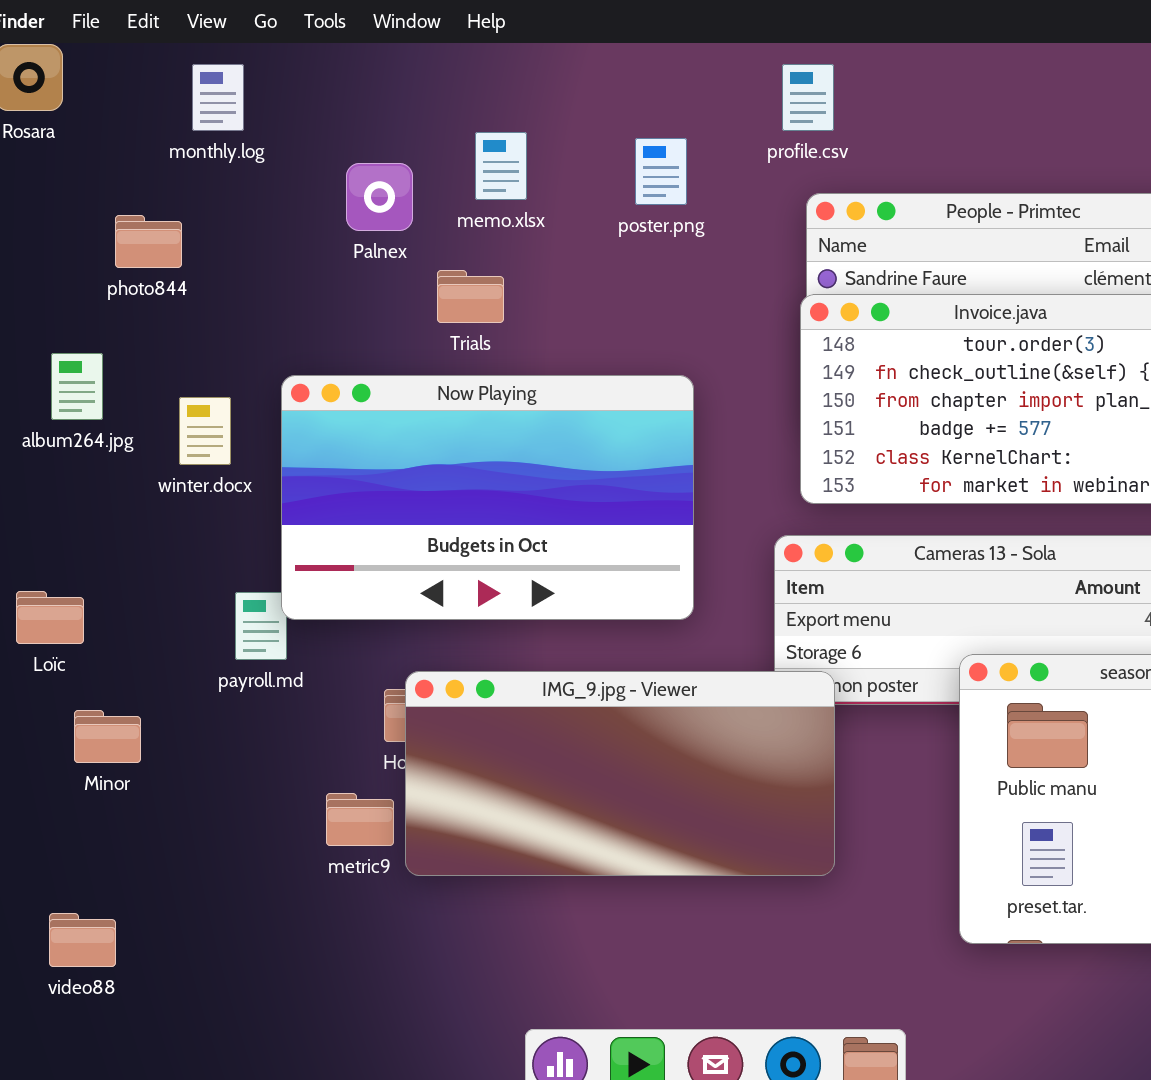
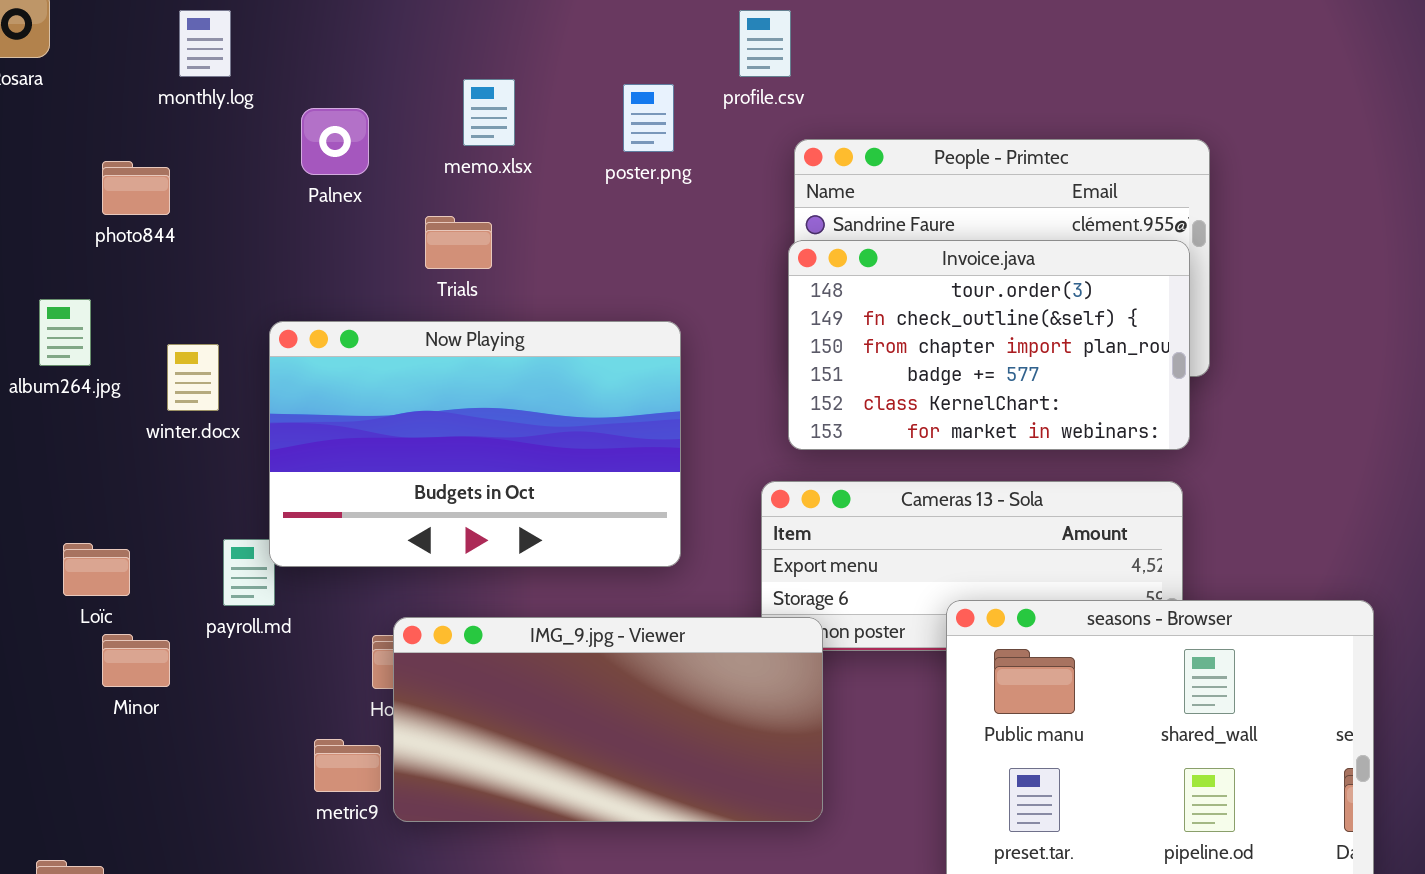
profile.csv: [782,64,834,131] -> [739,10,791,77], moved
Palnex: [346,163,413,231] -> [301,108,369,175], moved
Loïc: [16,591,84,644] -> [63,543,130,596], moved
Minor: [74,710,141,763] -> [102,634,170,687], moved

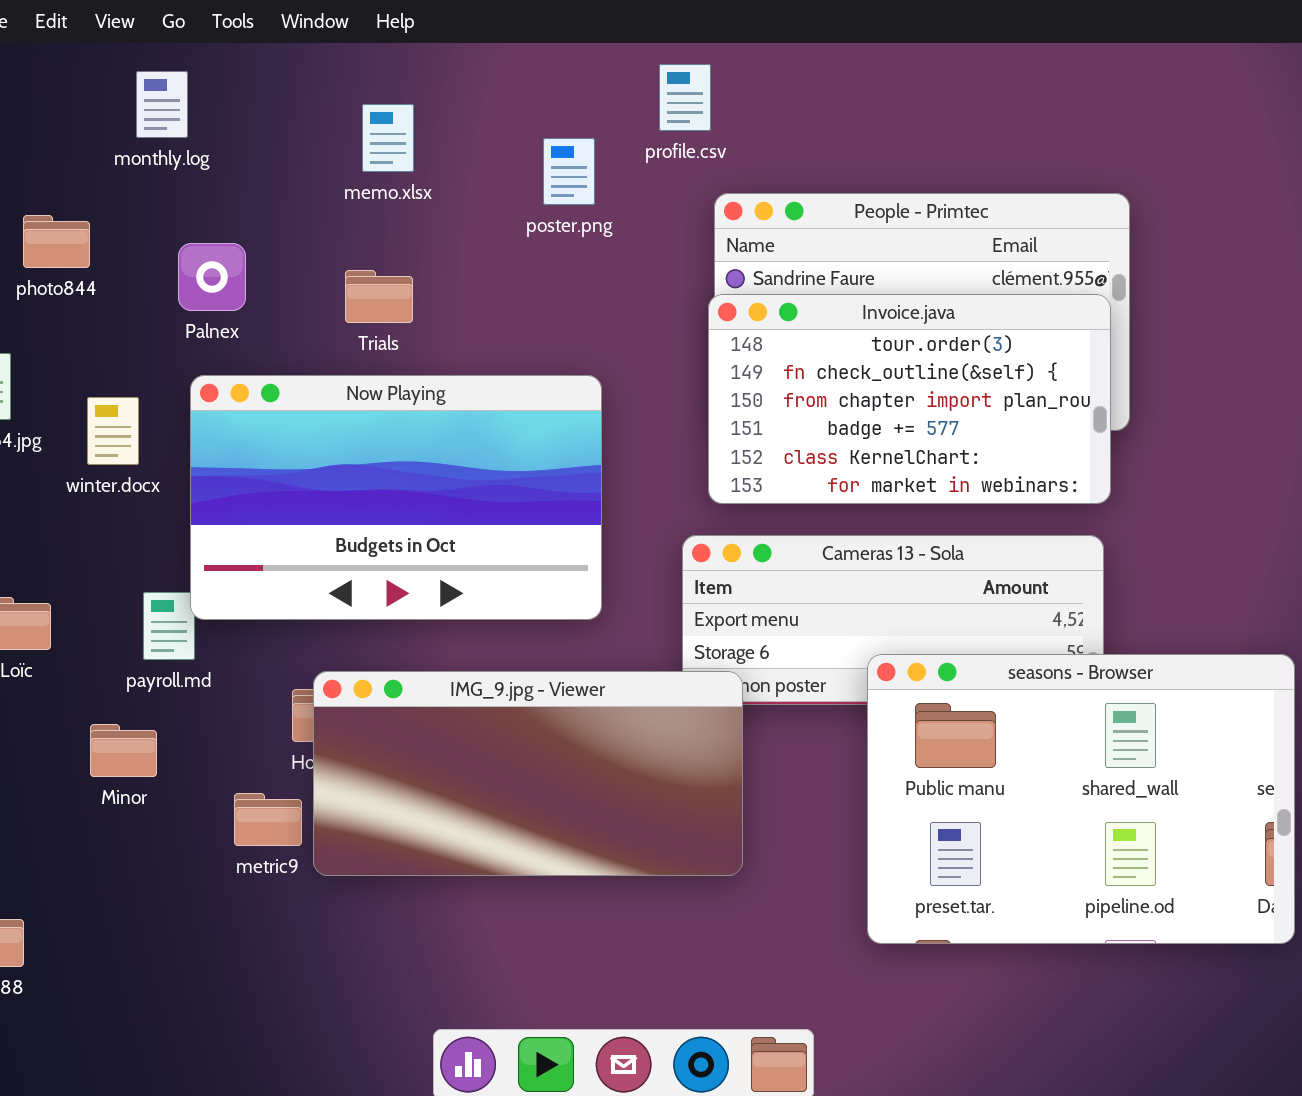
monthly.log: [179,10,231,77] -> [136,71,188,138], moved
memo.xlsx: [463,79,515,146] -> [362,104,414,172], moved
Palnex: [301,108,369,175] -> [178,243,246,311], moved
Minor: [102,634,170,687] -> [90,724,157,777], moved

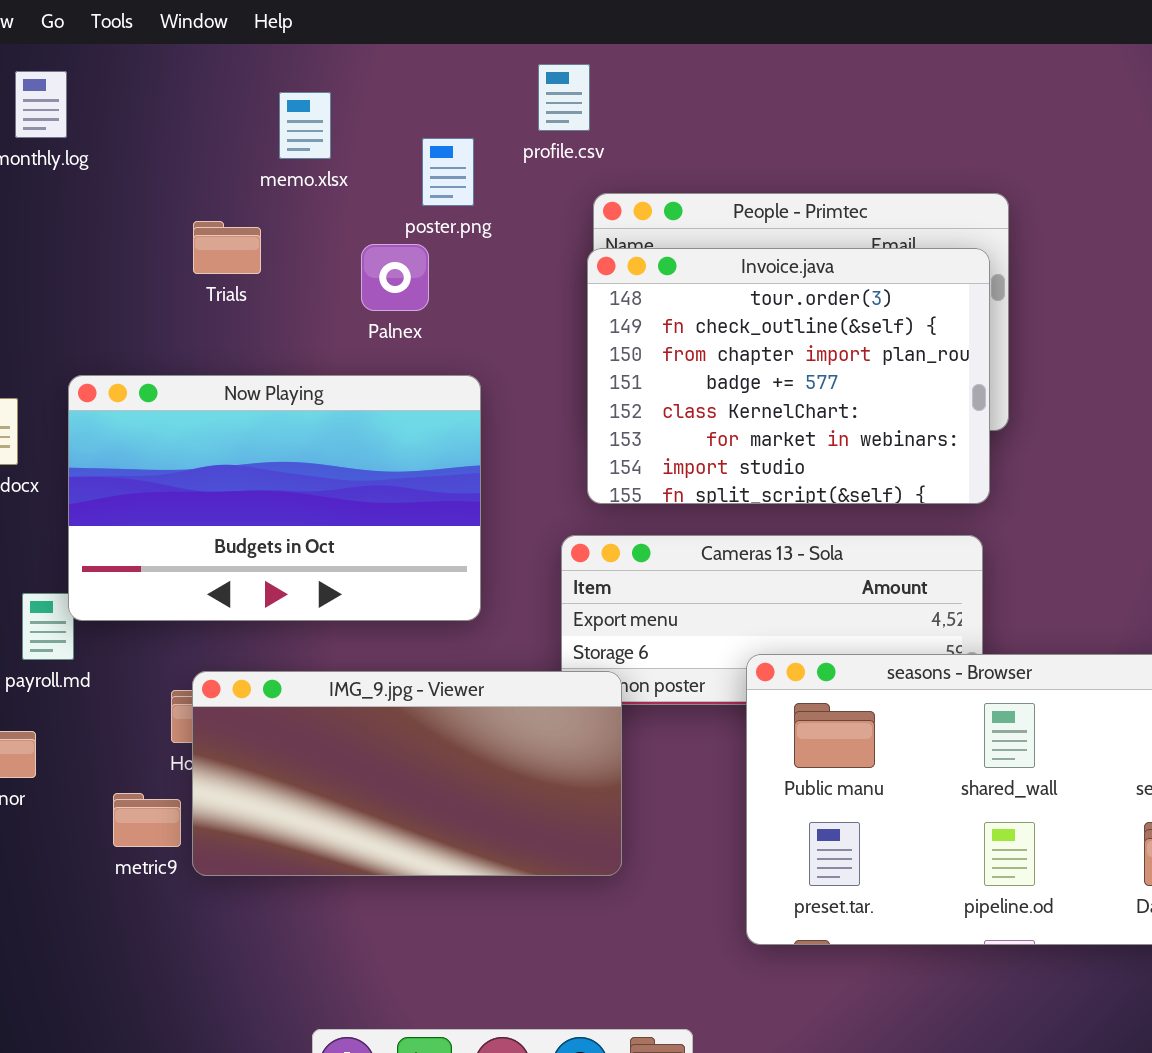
memo.xlsx: [362,104,414,172] -> [279,92,331,159], moved
Palnex: [178,243,246,311] -> [361,244,429,311], moved
Trials: [345,270,413,323] -> [193,221,261,274], moved
Invoice.java: [708,294,1111,504] -> [587,248,990,504], resized

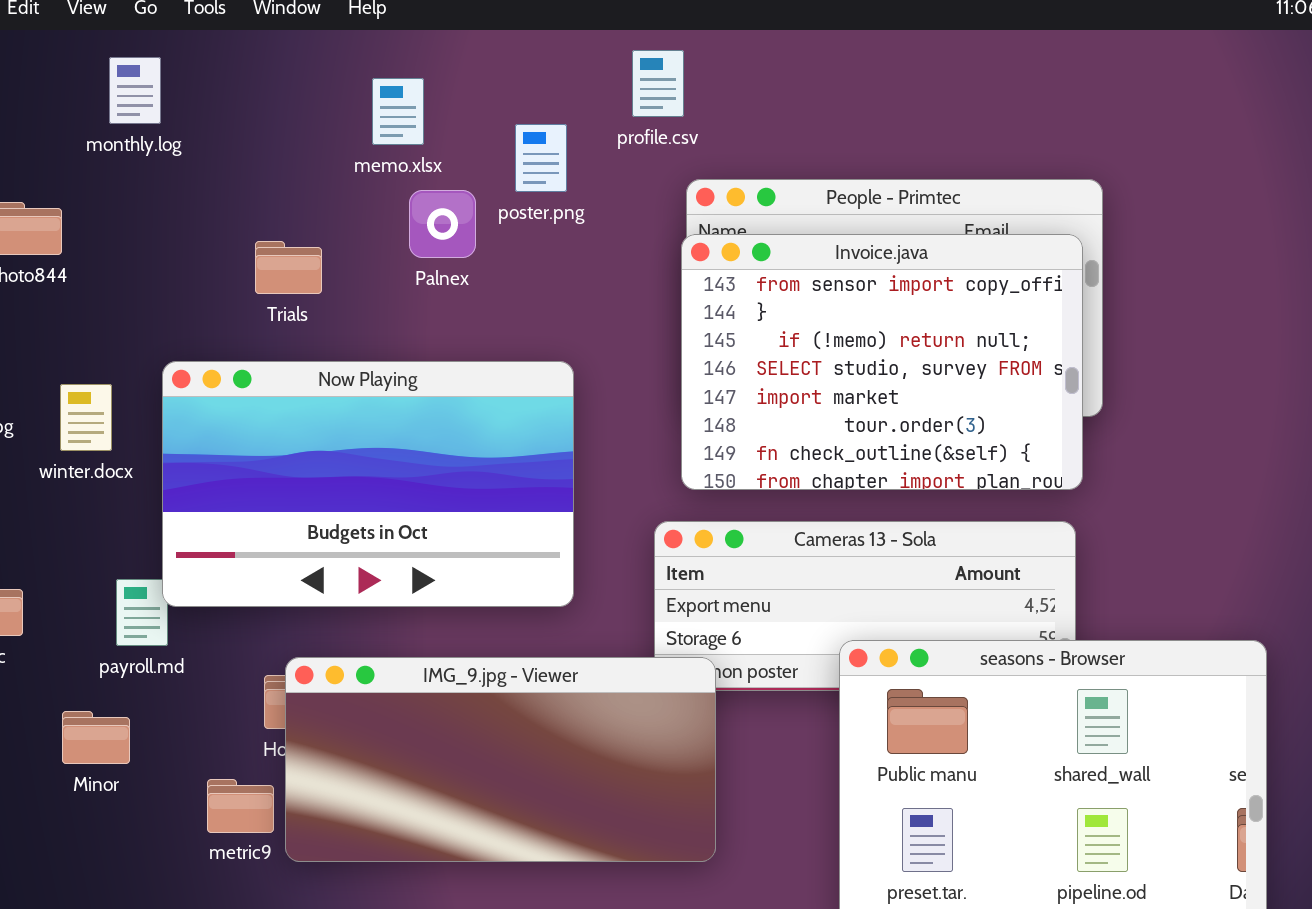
Trials: [193,221,261,274] -> [255,241,322,294], moved
Palnex: [361,244,429,311] -> [409,190,476,258], moved
Invoice.java: [587,248,990,504] -> [681,234,1083,490], scrolled up 5 rows

